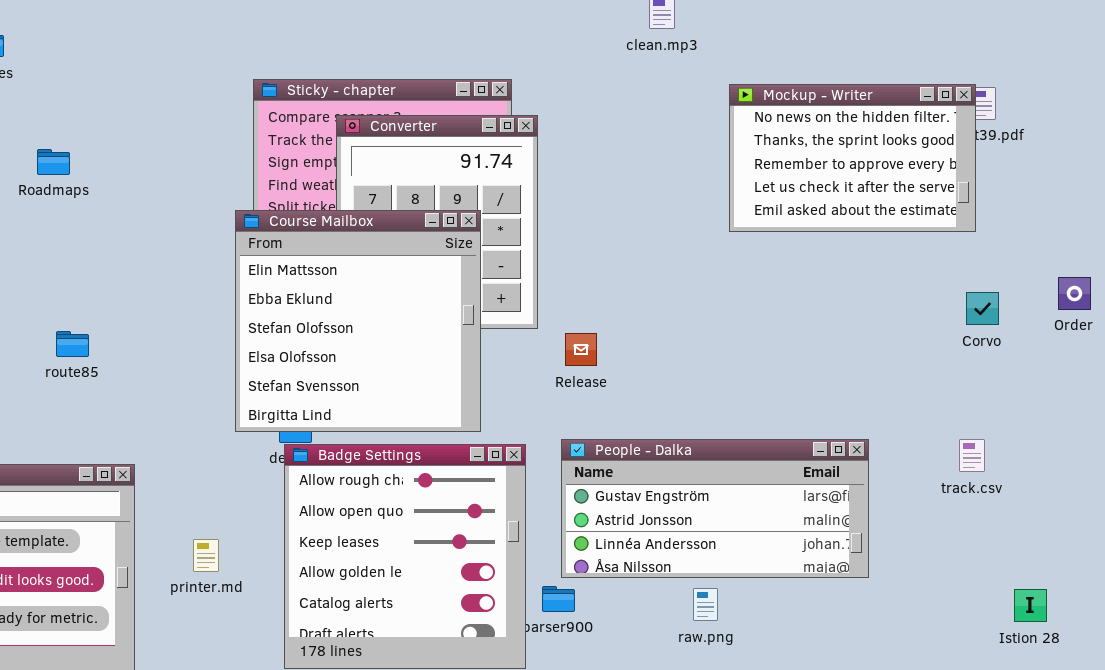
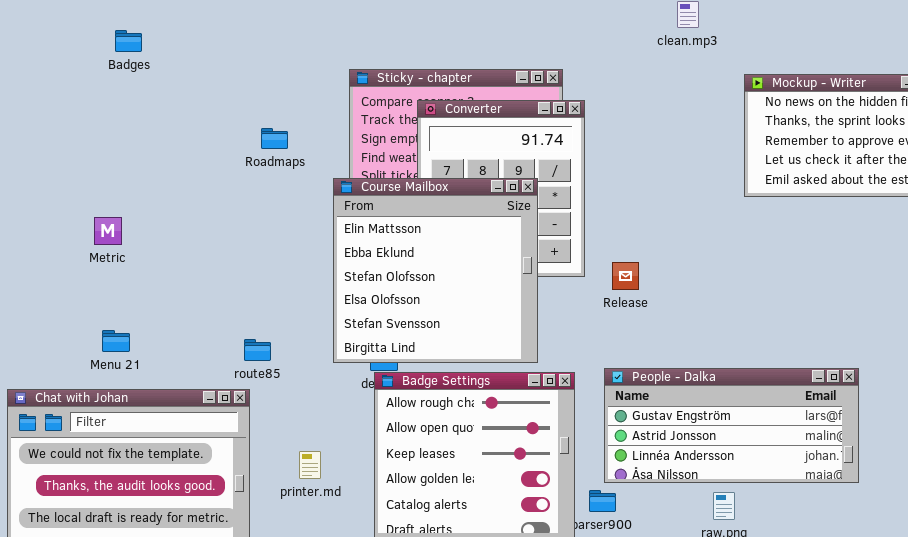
Roadmaps: [37,149,70,175] -> [261,128,288,149], moved
route85: [56,331,89,357] -> [244,339,271,361], moved
Release: [565,333,597,366] -> [612,262,639,290], moved

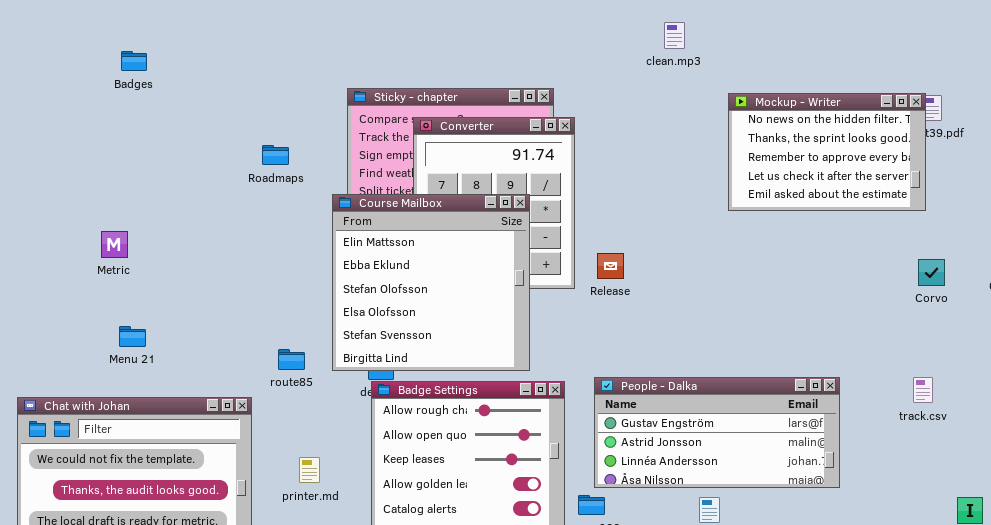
Release: [612,262,639,290] -> [597,253,624,279], moved
Menu 21: [102,330,130,352] -> [119,326,146,347], moved
route85: [244,339,271,361] -> [278,349,305,370], moved

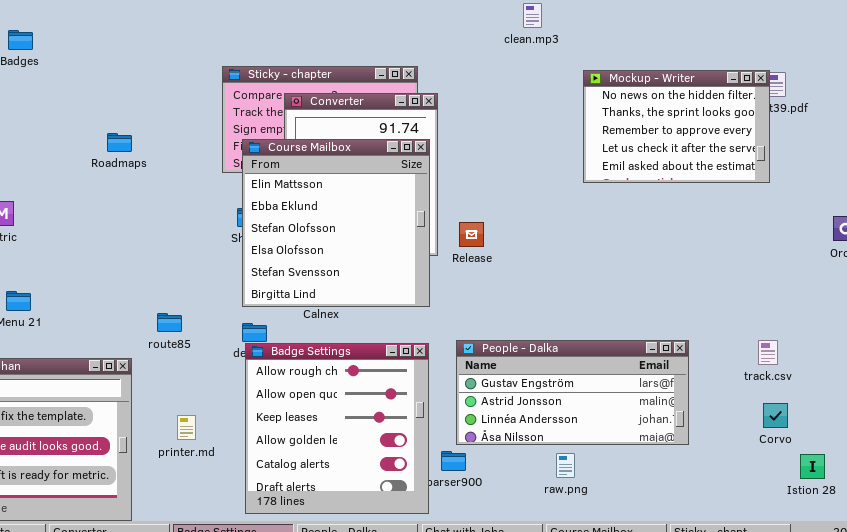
Roadmaps: [262,145,289,165] -> [107,133,132,152], moved
Course Mailbox: [332,194,530,371] -> [242,139,430,307], moved
Corvo: [918,259,945,286] -> [763,403,788,428], moved

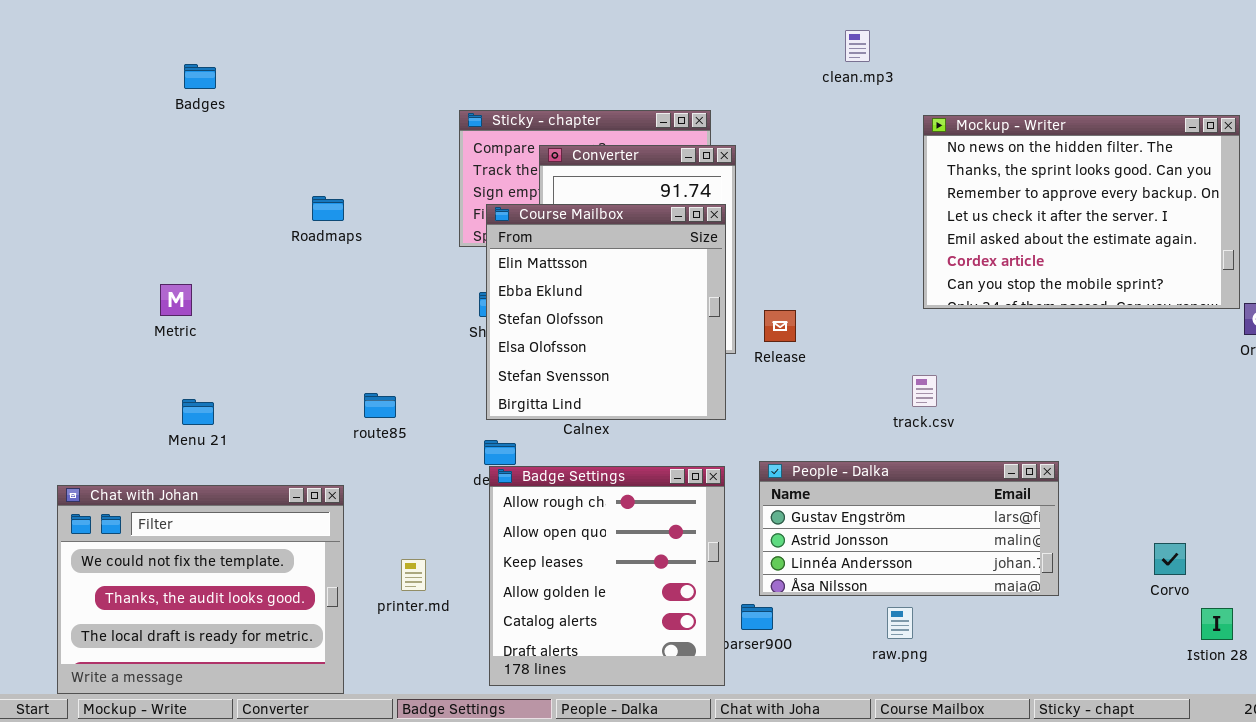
Mockup - Writer: [583,70,770,183] -> [923,115,1240,309], resized
route85: [157,313,182,332] -> [364,393,396,418], moved
track.csv: [758,340,778,365] -> [912,375,937,407], moved

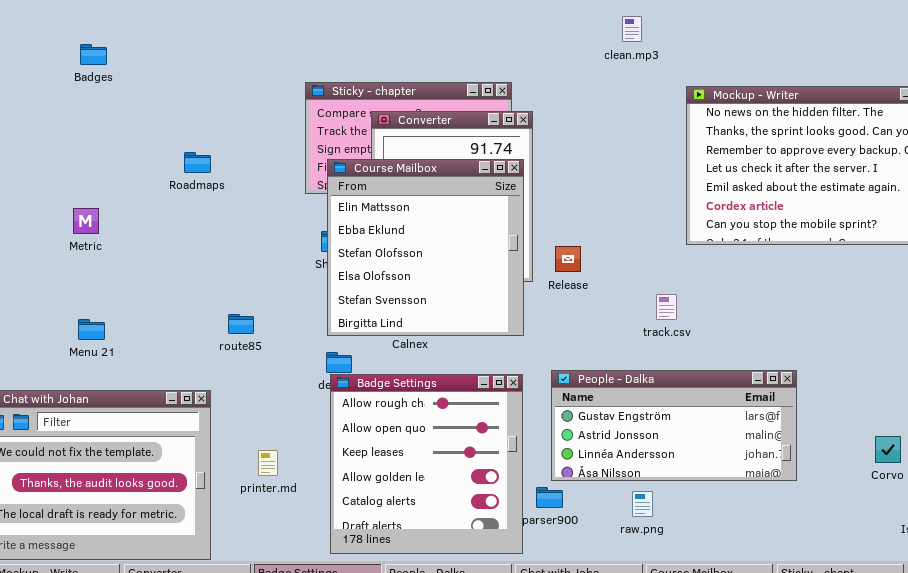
Metric: [160,284,192,316] -> [73,208,99,234], moved
track.csv: [912,375,937,407] -> [656,294,677,320], moved
raw.png: [887,607,913,639] -> [632,491,653,517], moved

